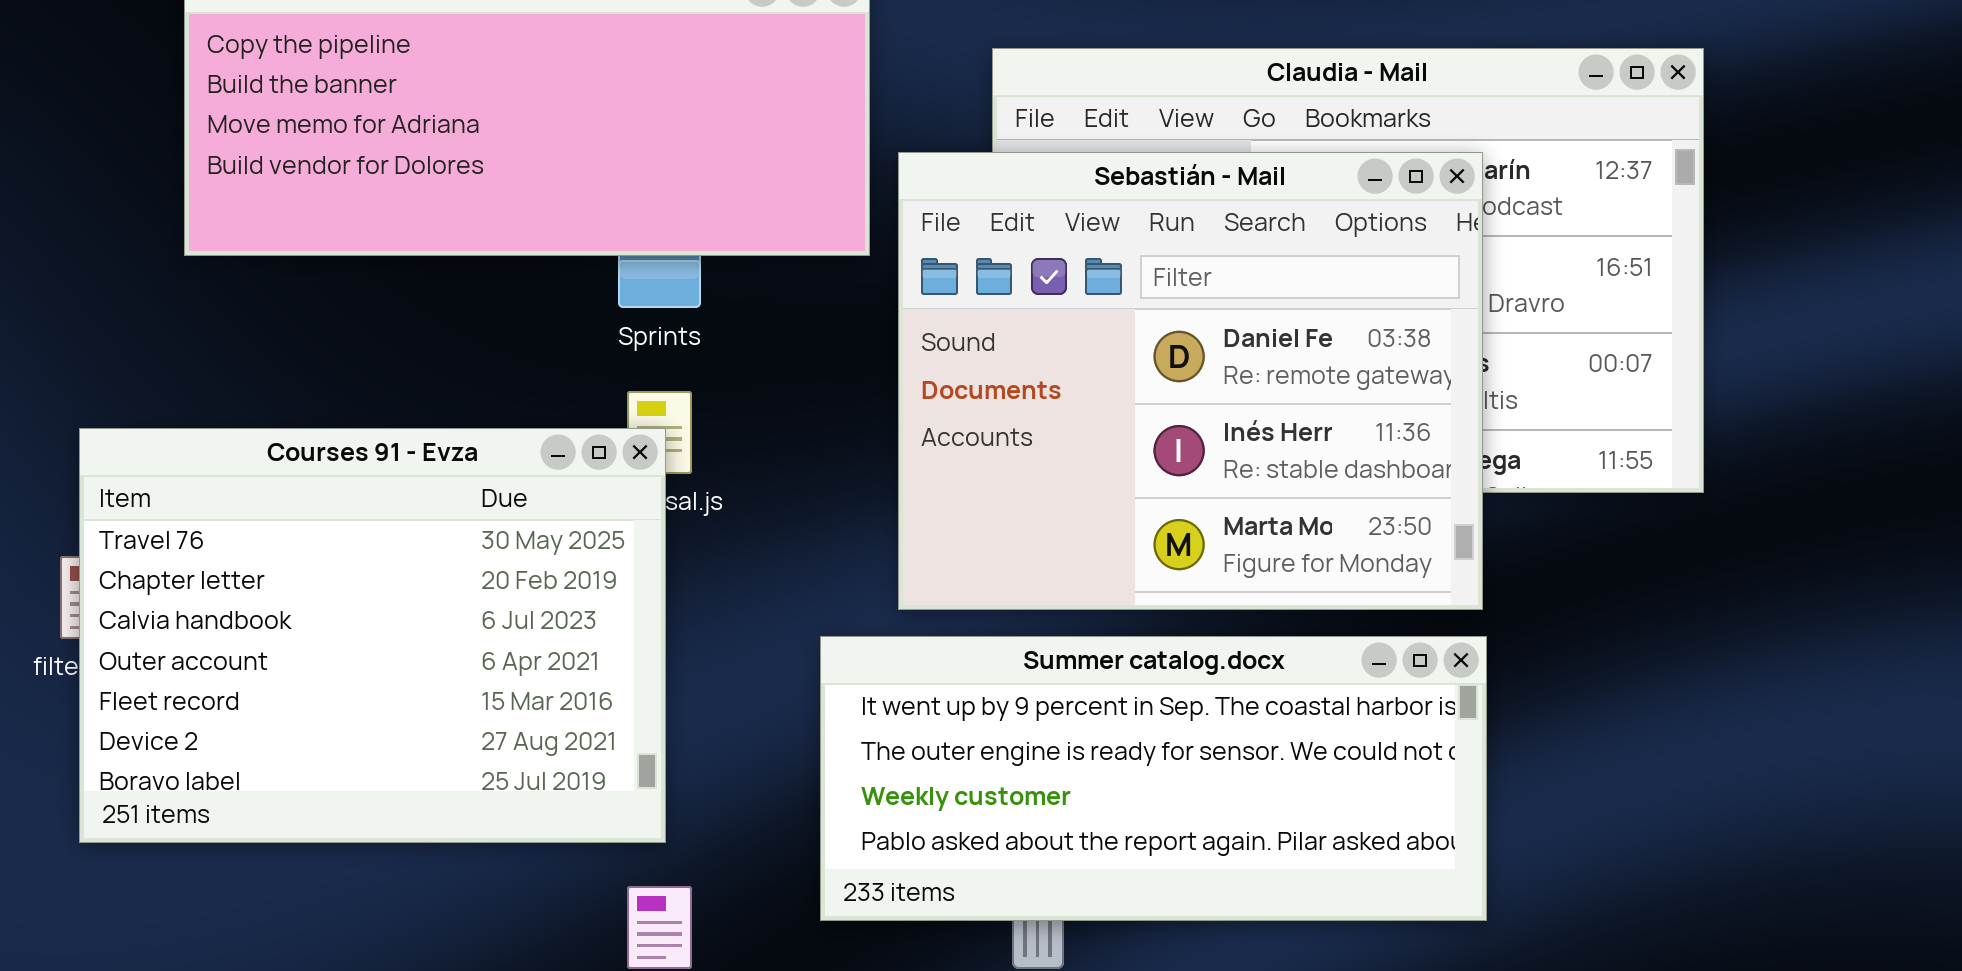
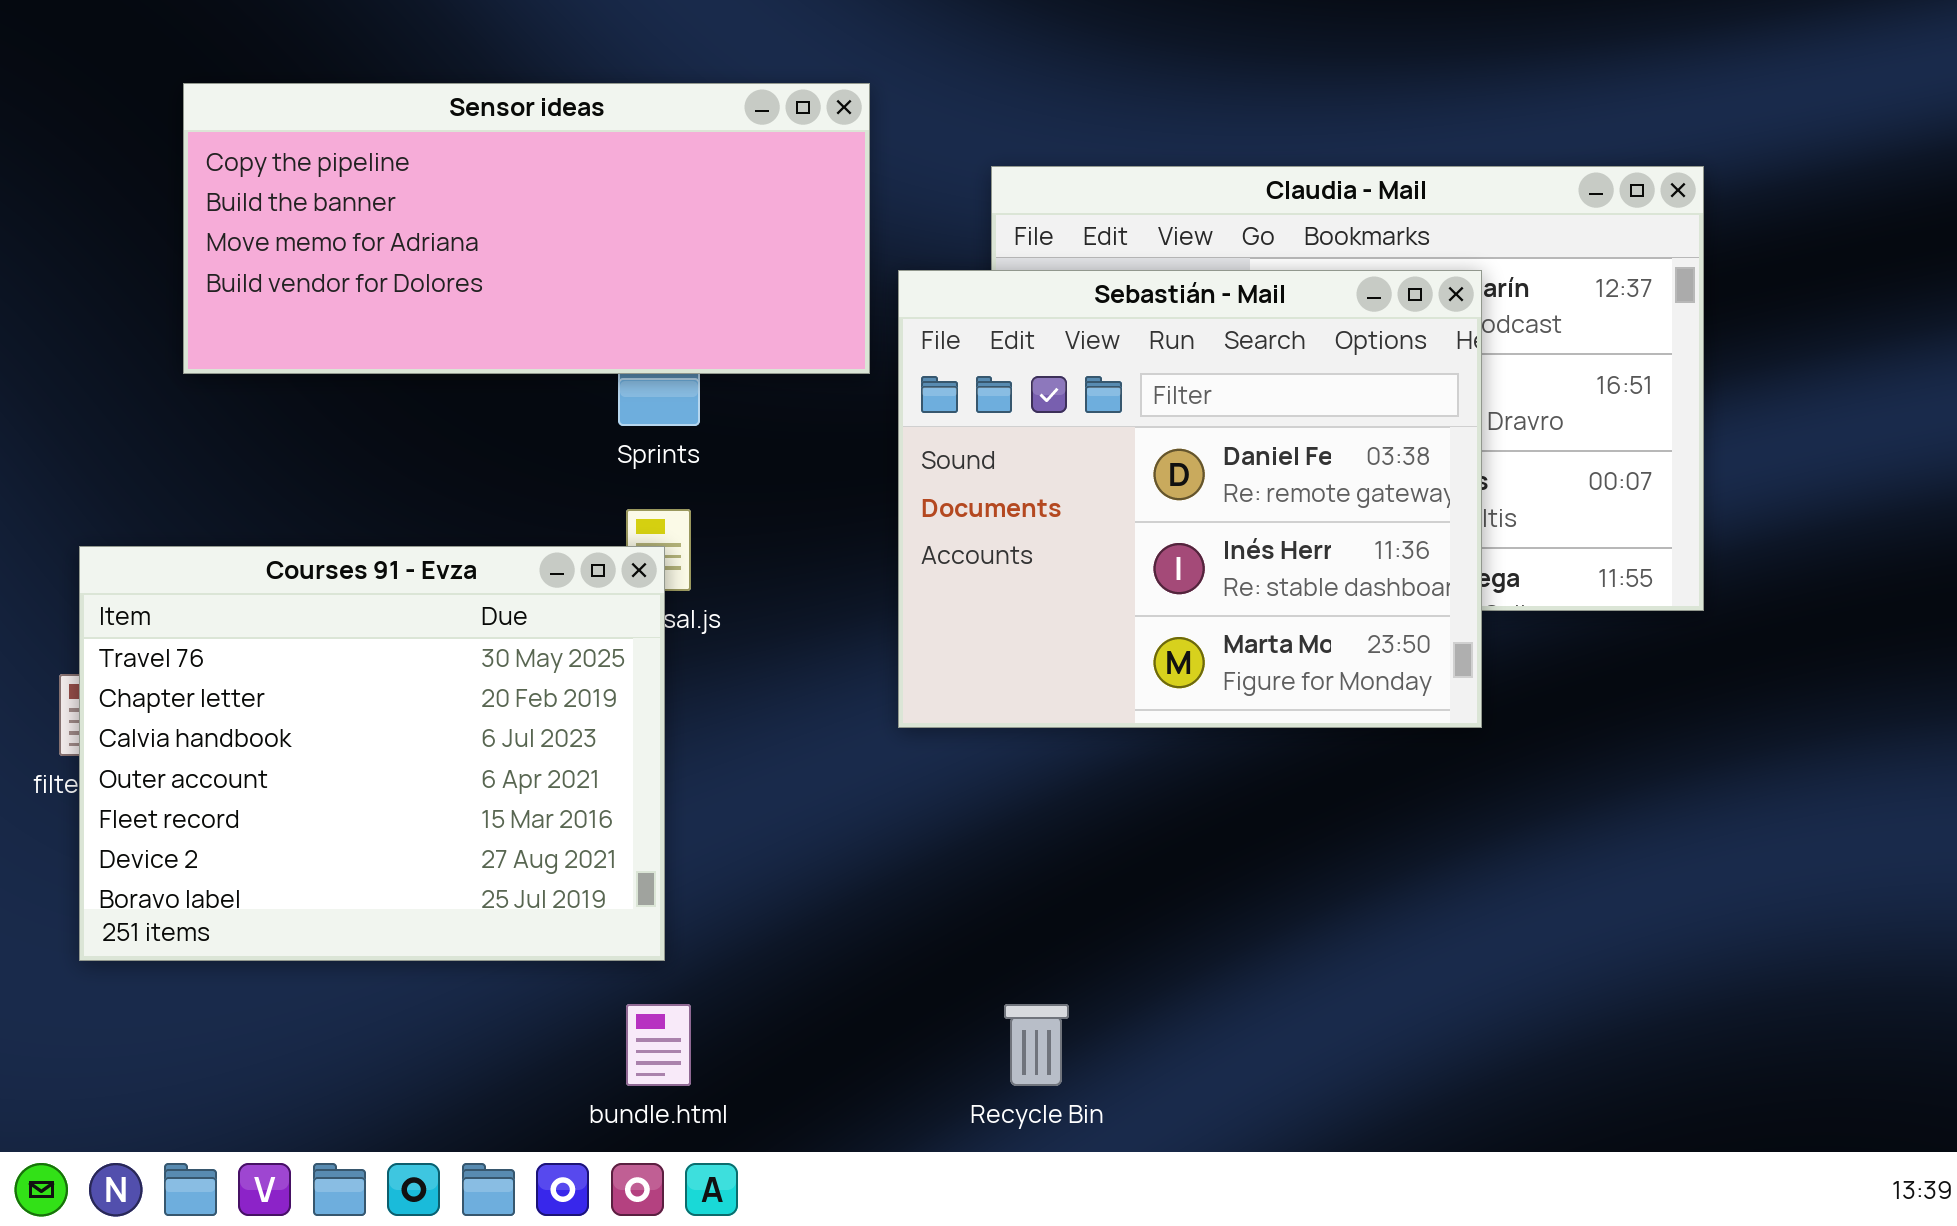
Summer catalog.docx: [820,636,1487,921] -> none, closed

